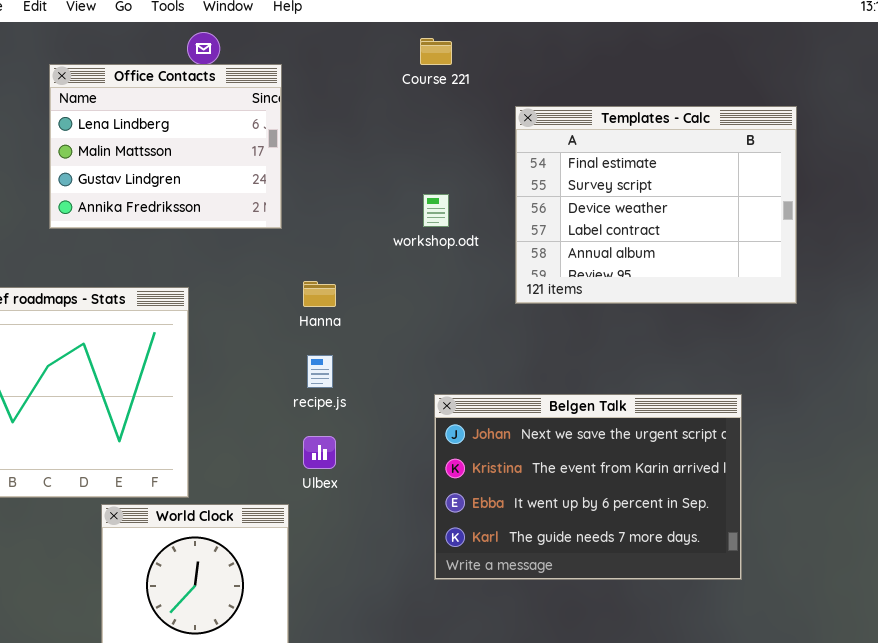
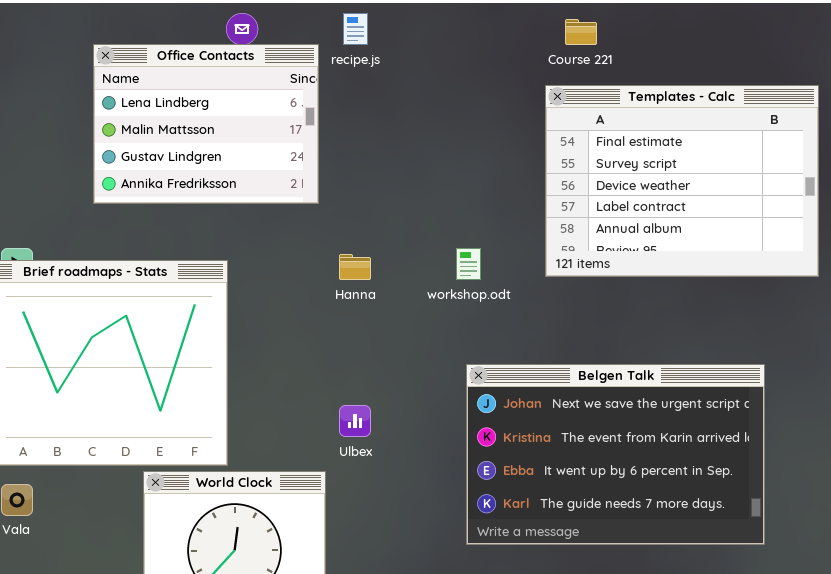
Course 221: [420,38,452,65] -> [565,19,597,45], moved
workshop.odt: [423,194,449,227] -> [456,248,481,280], moved
recipe.js: [307,355,333,388] -> [343,13,368,45], moved

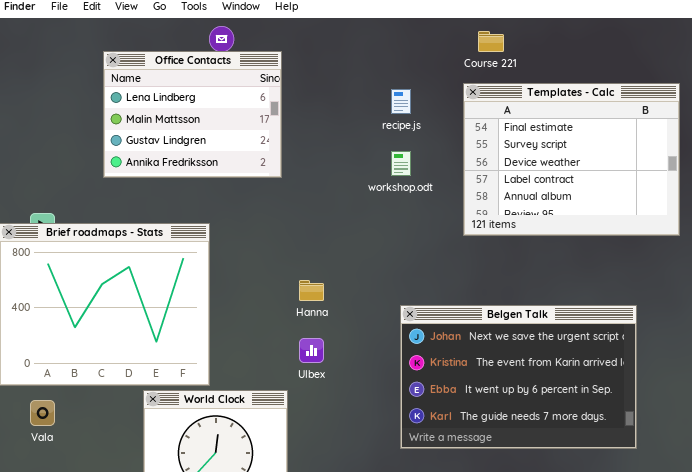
recipe.js: [343,13,368,45] -> [391,89,411,114], moved
workshop.odt: [456,248,481,280] -> [391,151,411,176], moved
Hanna: [339,254,371,280] -> [299,280,324,301], moved

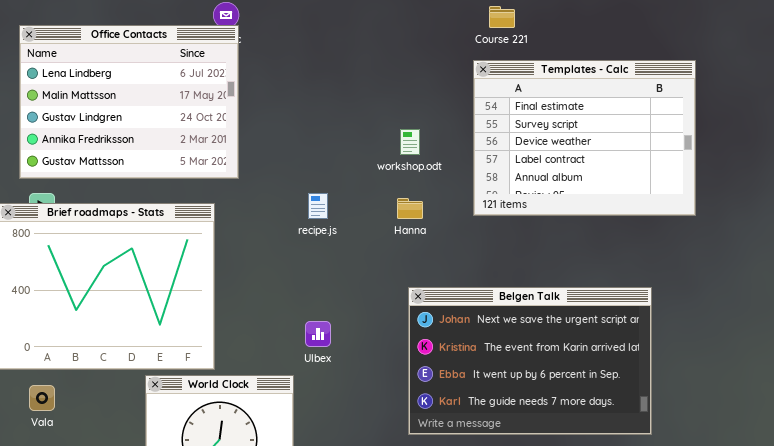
Office Contacts: [103,51,282,178] -> [19,25,239,179], moved, resized
recipe.js: [391,89,411,114] -> [308,193,328,219], moved
Hanna: [299,280,324,301] -> [397,198,423,219], moved

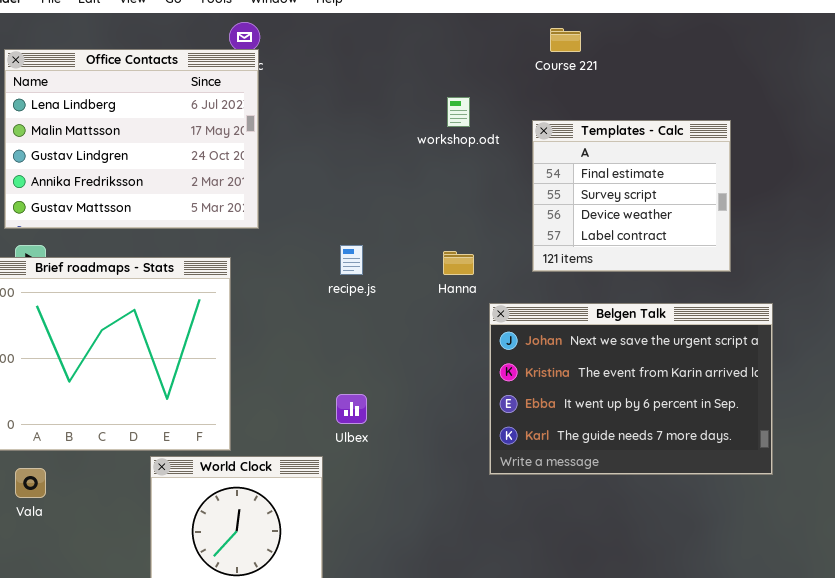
Templates - Calc: [473,60,696,216] -> [532,120,731,272], resized
workshop.odt: [400,129,420,155] -> [447,97,470,127], moved
Belgen Talk: [408,287,652,435] -> [489,303,773,475], moved

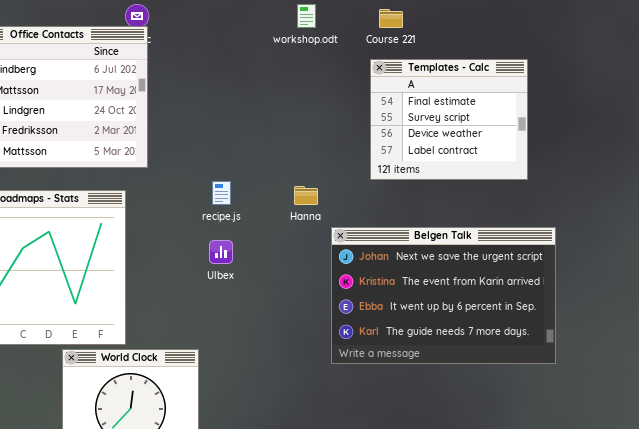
workshop.odt: [447,97,470,127] -> [297,4,316,28], moved
Templates - Calc: [532,120,731,272] -> [370,59,528,180], moved
Ulbex: [336,394,367,424] -> [209,240,233,264], moved

